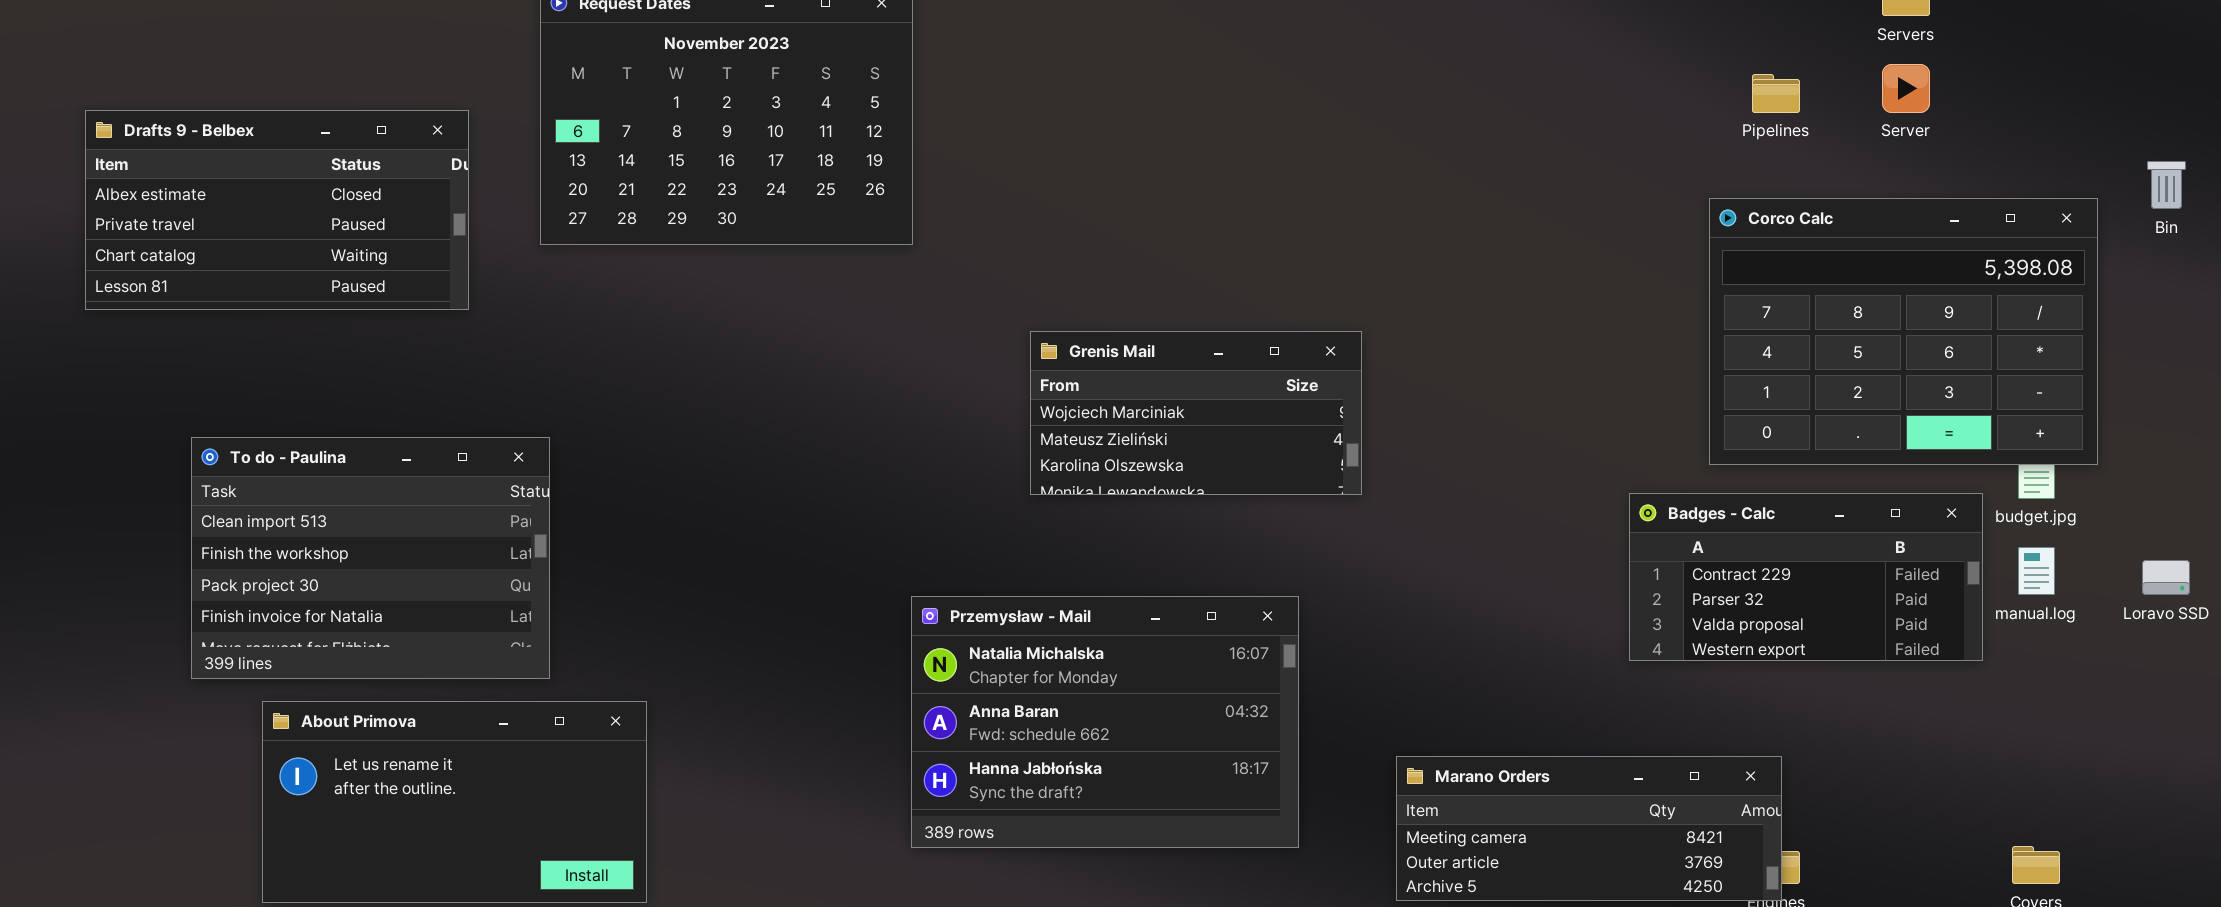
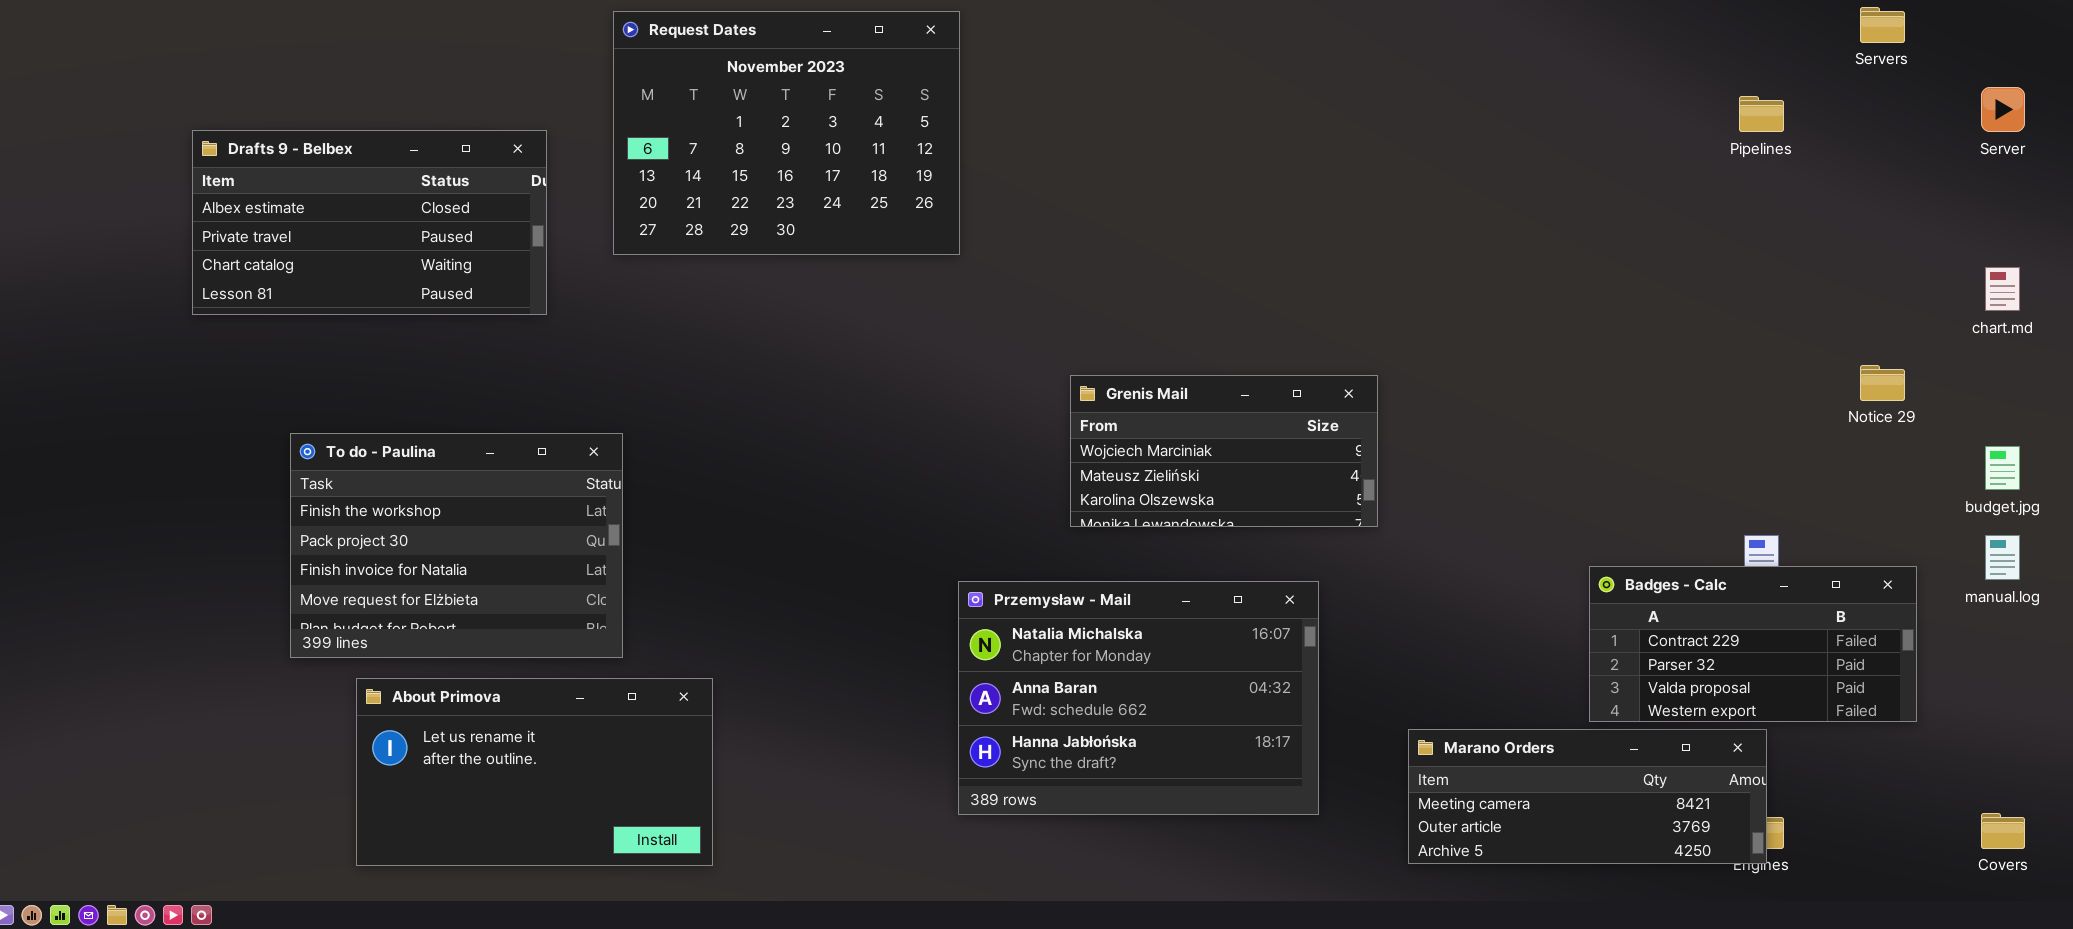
Server: [1882,64,1930,113] -> [1981,87,2025,132], moved
Corco Calc: [1709,198,2098,465] -> none, closed
Grenis Mail: [1030,331,1362,495] -> [1070,375,1378,527], moved
To do - Paulina: [191,437,550,679] -> [290,433,623,658], scrolled down 1 row
Badges - Calc: [1629,493,1983,661] -> [1589,566,1917,722], moved

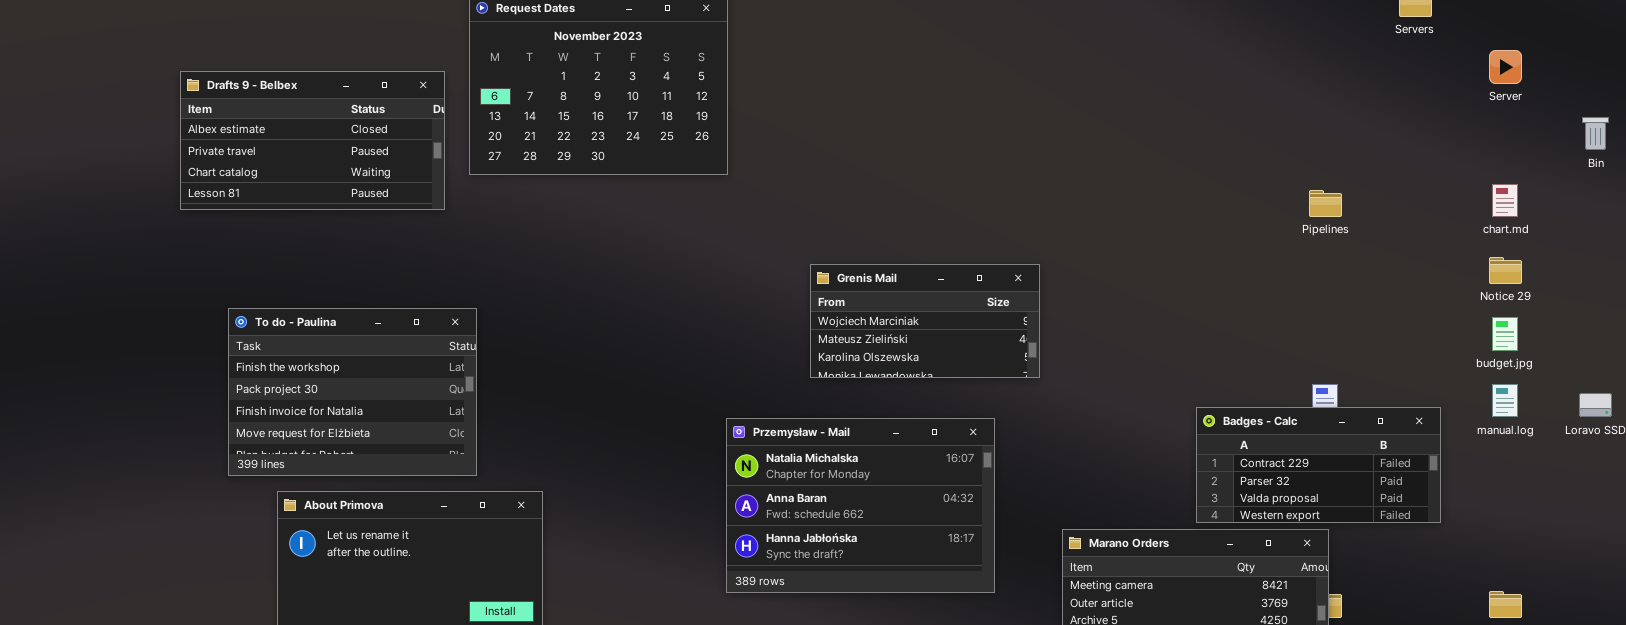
Pipelines: [1739,96,1784,132] -> [1309,190,1342,217], moved
Drafts 9 - Belbex: [192,130,547,315] -> [180,71,445,210], moved
Notice 29: [1860,365,1905,401] -> [1489,257,1522,284], moved

